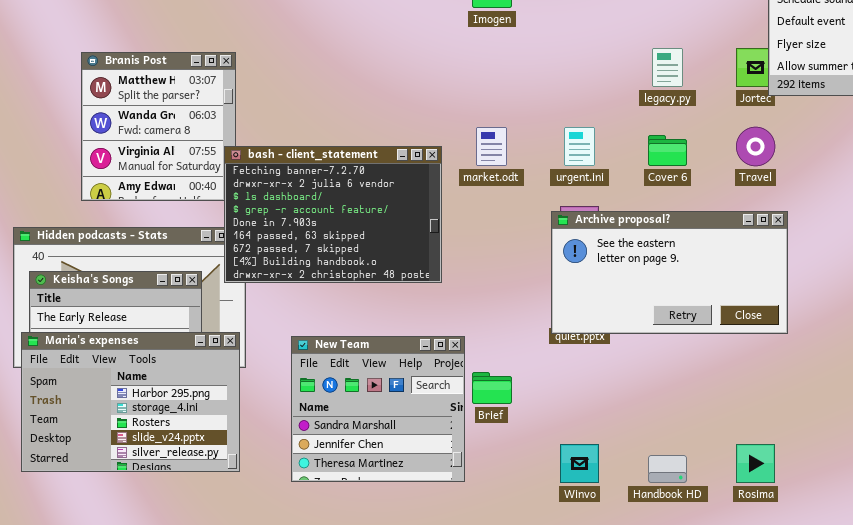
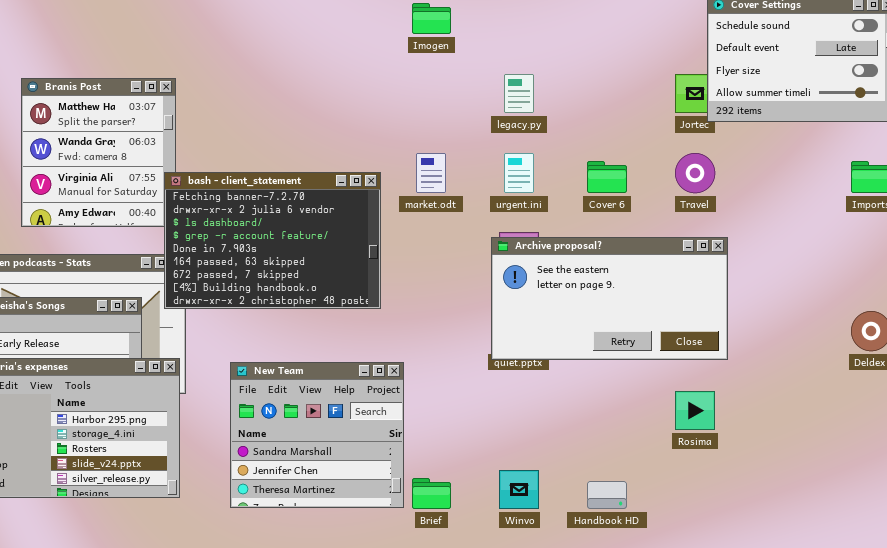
legacy.py: [652,48,683,87] -> [504,74,534,113], moved
Brief: [472,372,512,404] -> [412,478,451,509], moved
Rosima: [736,444,775,483] -> [675,391,715,430], moved

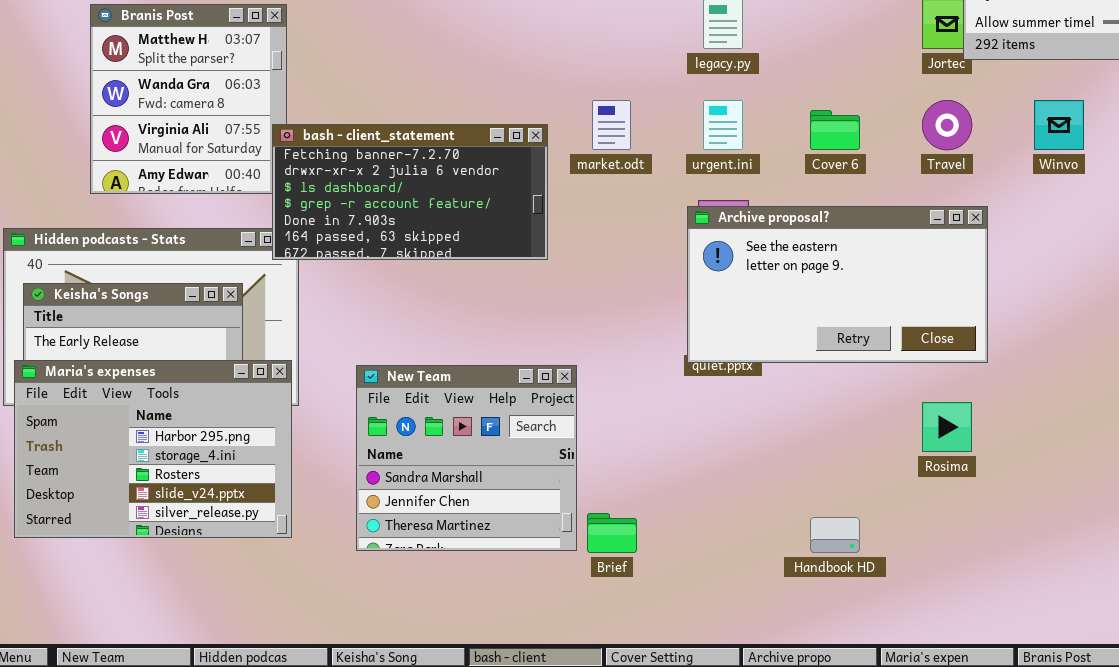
bash - client_statement: [164,172,381,309] -> [272,124,548,260], resized
Winvo: [499,470,539,509] -> [1034,100,1084,150], moved

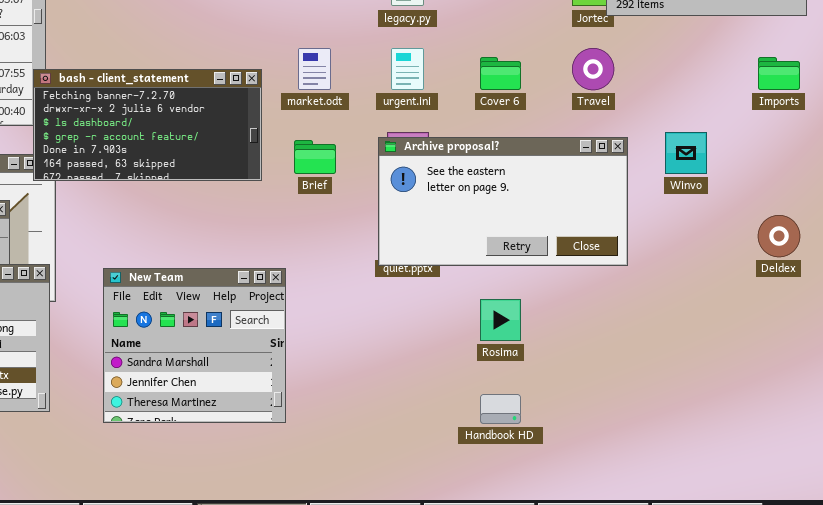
Winvo: [1034,100,1084,150] -> [665,132,707,174], moved
Rosima: [922,402,972,452] -> [480,299,521,341], moved
Brief: [587,513,637,553] -> [294,140,336,174], moved

